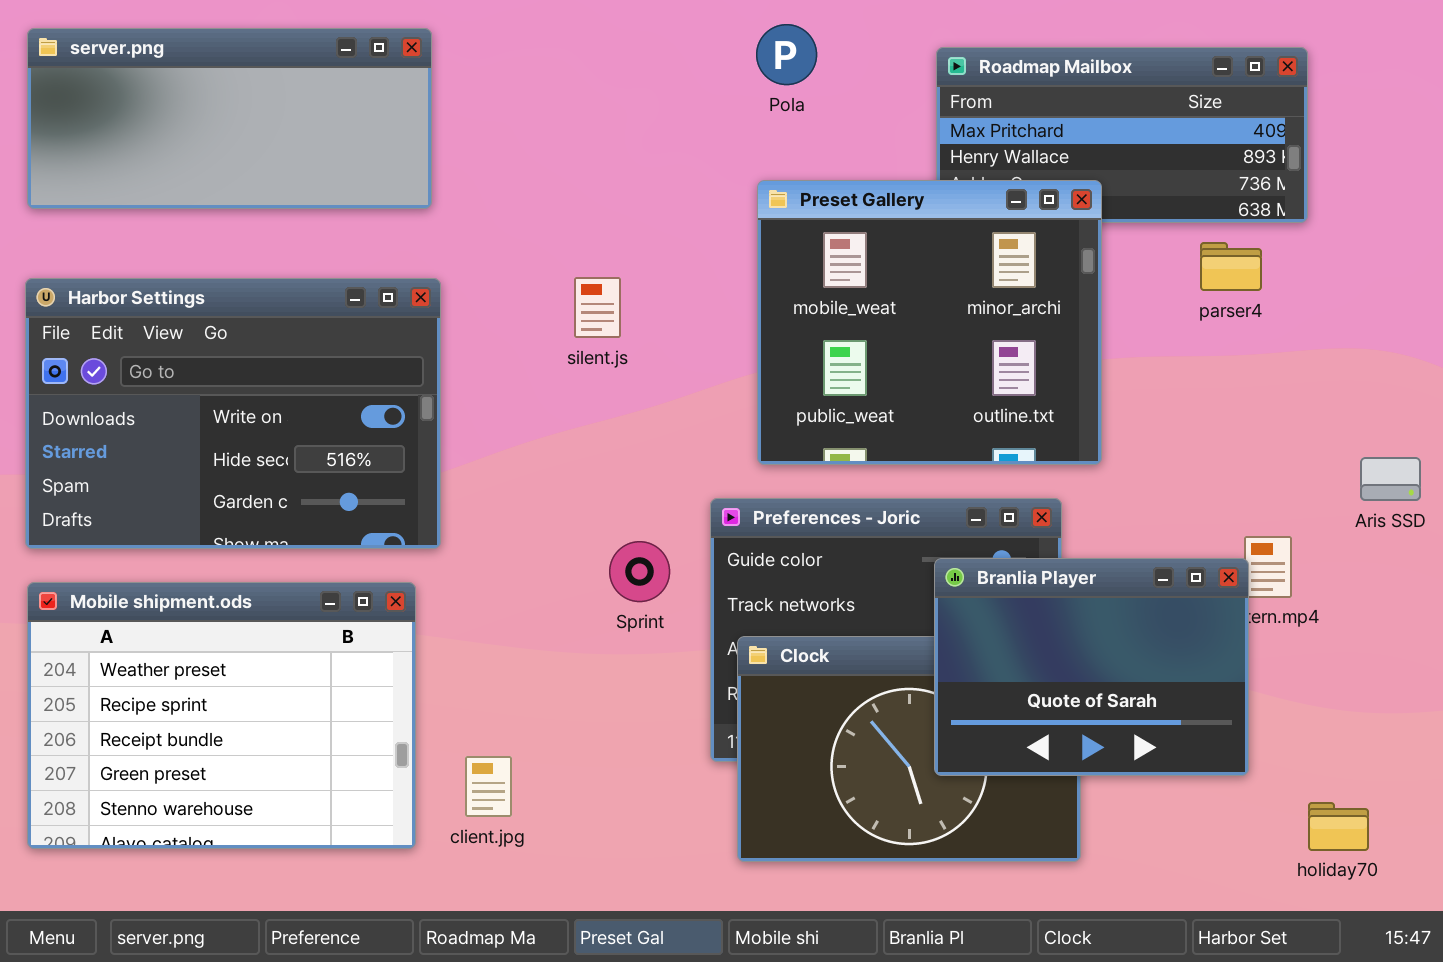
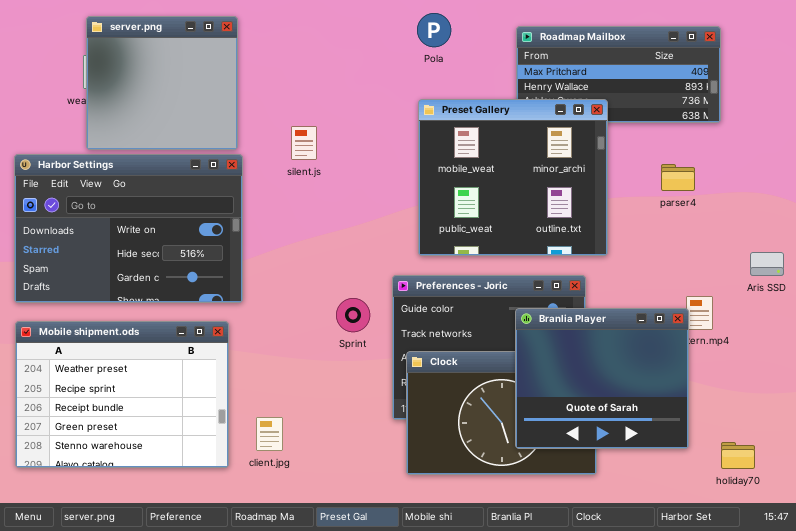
server.png: [27,28,432,209] -> [86,16,238,150], resized
parser4: [1200,242,1262,291] -> [661,164,695,191], moved
silent.js: [574,277,621,338] -> [291,126,317,160], moved
Branlia Player: [934,558,1249,776] -> [515,308,689,449], resized

